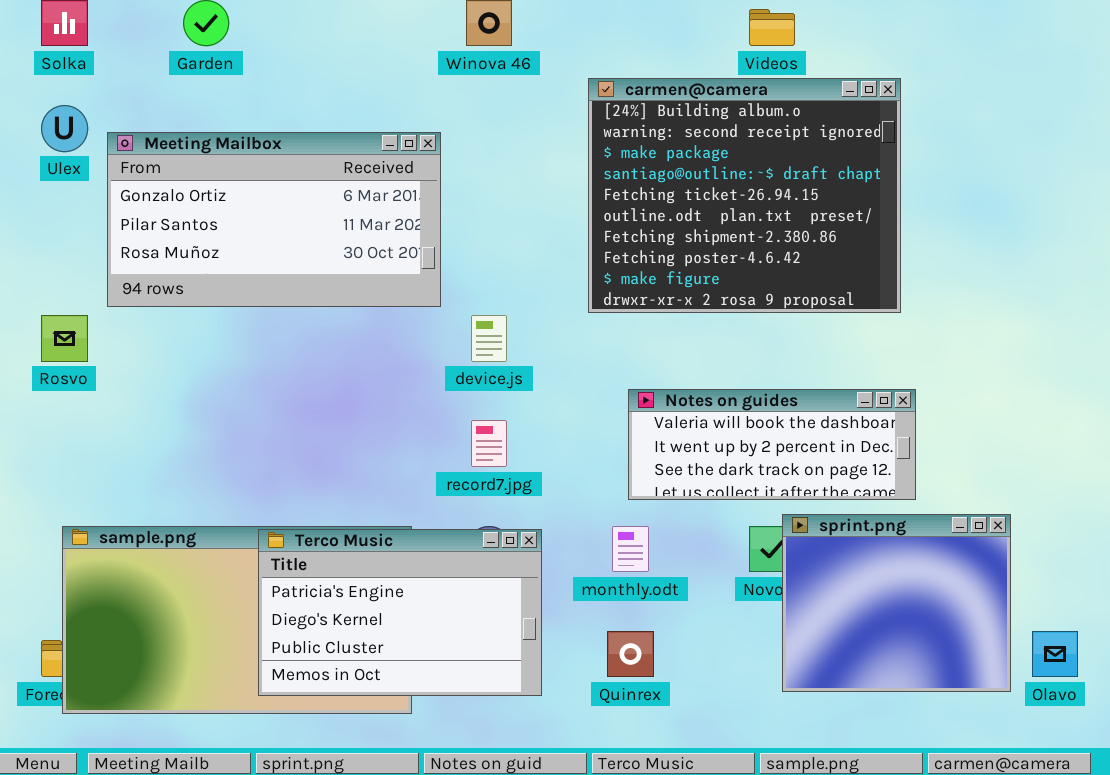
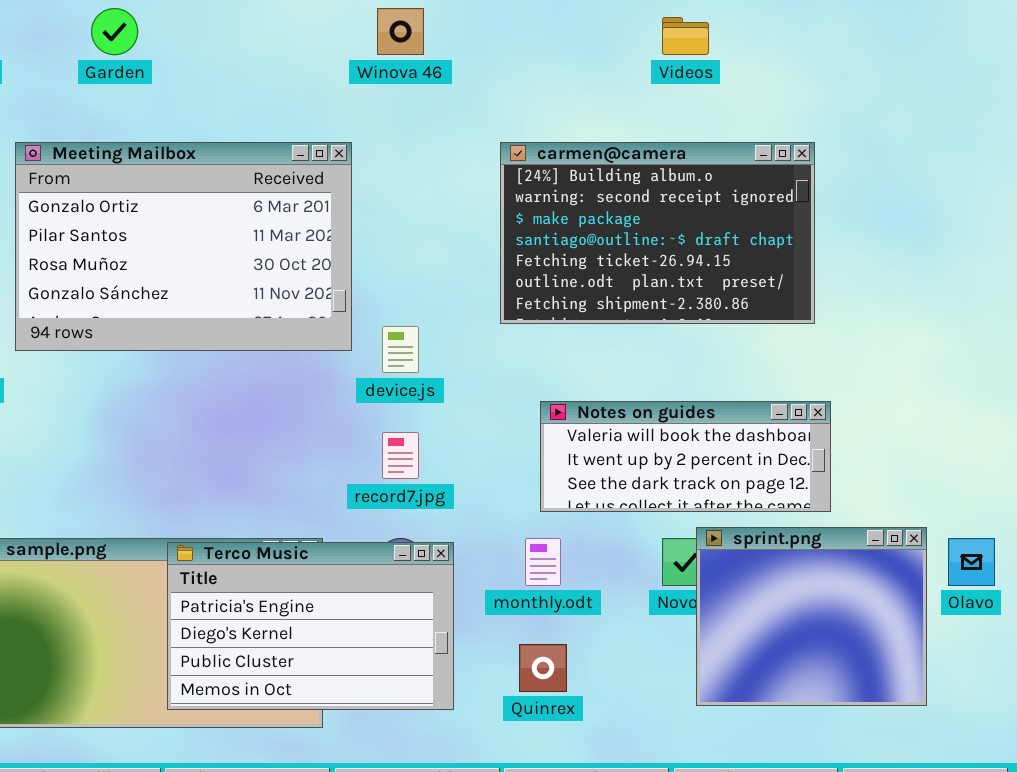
carmen@camera: [588,78,901,313] -> [500,142,815,324], resized
Meeting Mailbox: [107,132,441,307] -> [15,142,352,351], resized
Olavo: [1032,631,1078,677] -> [948,538,995,586], moved

